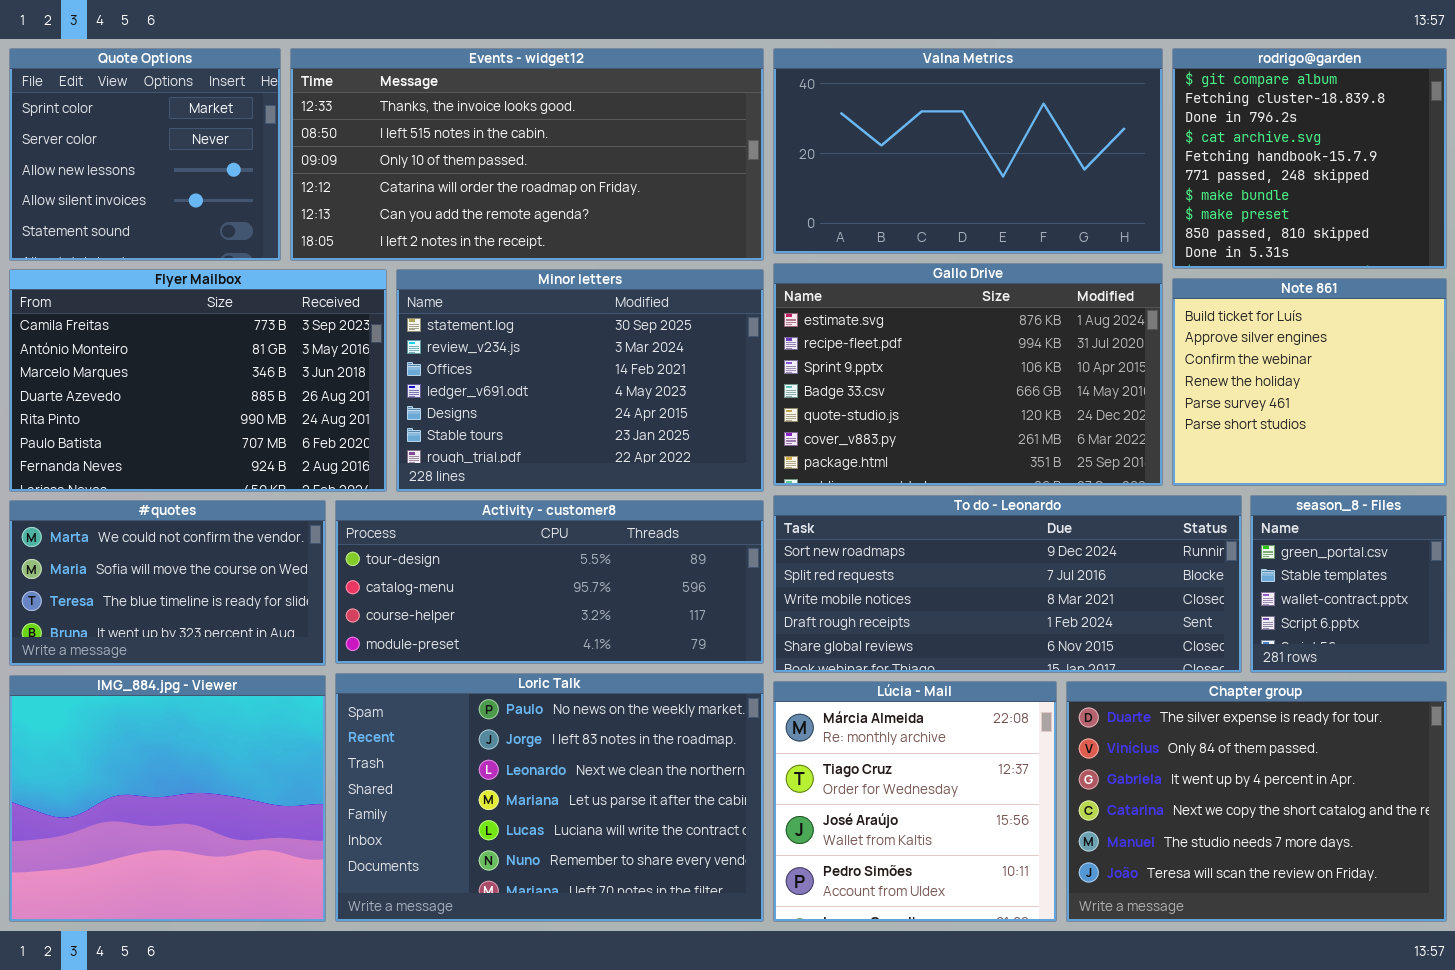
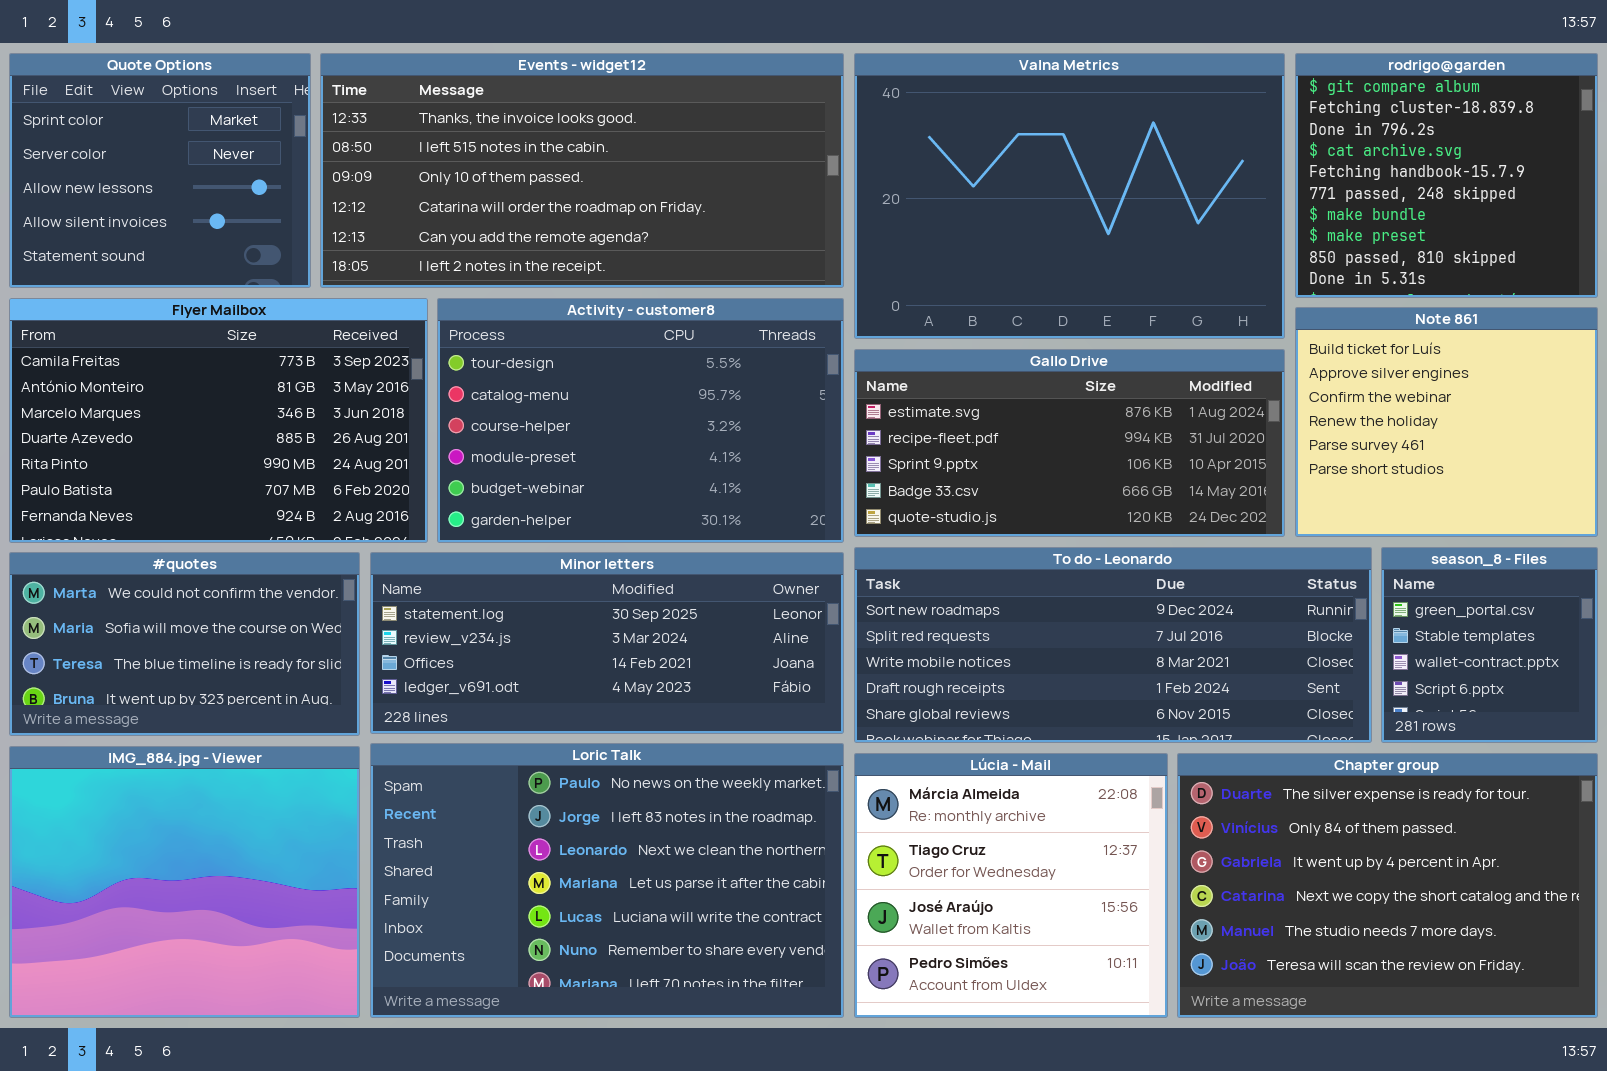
Valna Metrics: [773,48,1163,254] -> [854,53,1285,339], resized
Gallo Drive: [773,263,1163,486] -> [854,349,1285,537], resized
Minor letters: [396,269,764,492] -> [370,552,844,734], moved, resized
Activity - customer8: [335,500,764,664] -> [437,298,844,543], moved, resized

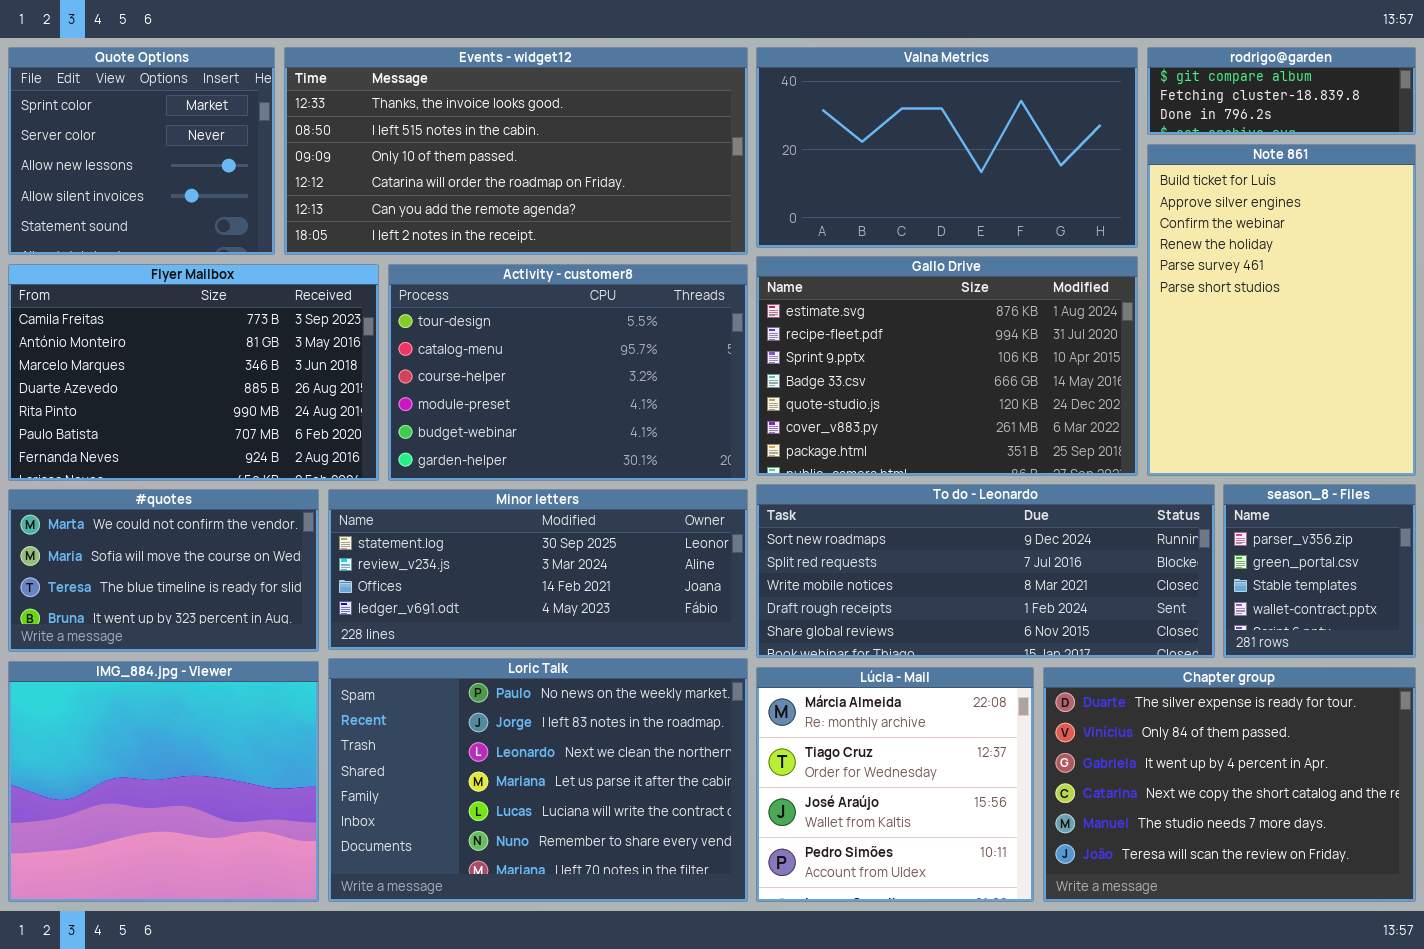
Valna Metrics: [854,53,1285,339] -> [756,47,1138,248], resized
rodrigo@garden: [1295,53,1598,298] -> [1147,47,1416,135], resized
Note 861: [1295,307,1598,537] -> [1147,144,1416,476], resized
Gallo Drive: [854,349,1285,537] -> [756,256,1138,476], resized
season_8 - Files: [1381,547,1598,743] -> [1223,484,1416,658], scrolled up 1 row

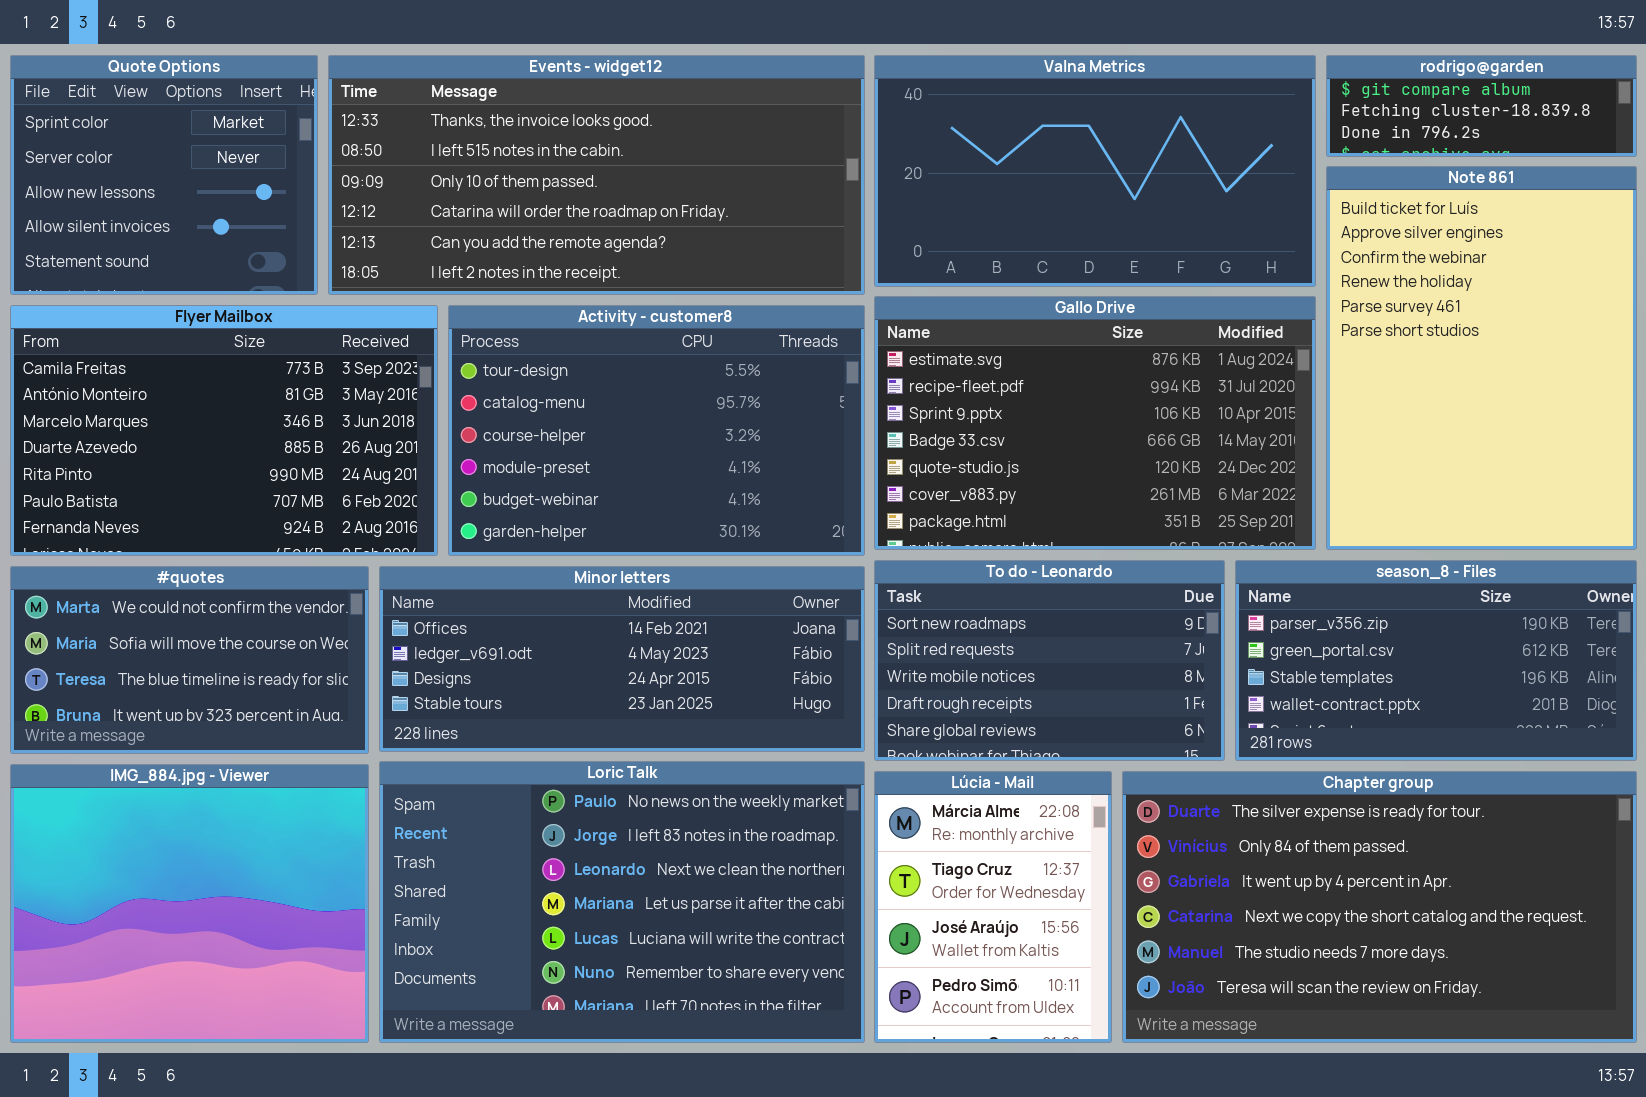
To do - Leonardo: [756,484,1215,658] -> [874,560,1225,761], resized
season_8 - Files: [1223,484,1416,658] -> [1235,560,1637,761], resized
Minor letters: [328,489,748,650] -> [379,566,865,752], scrolled down 2 rows
Lúcia - Mail: [756,667,1034,902] -> [874,771,1112,1043], resized
Chapter group: [1043,667,1416,902] -> [1122,771,1637,1043], resized

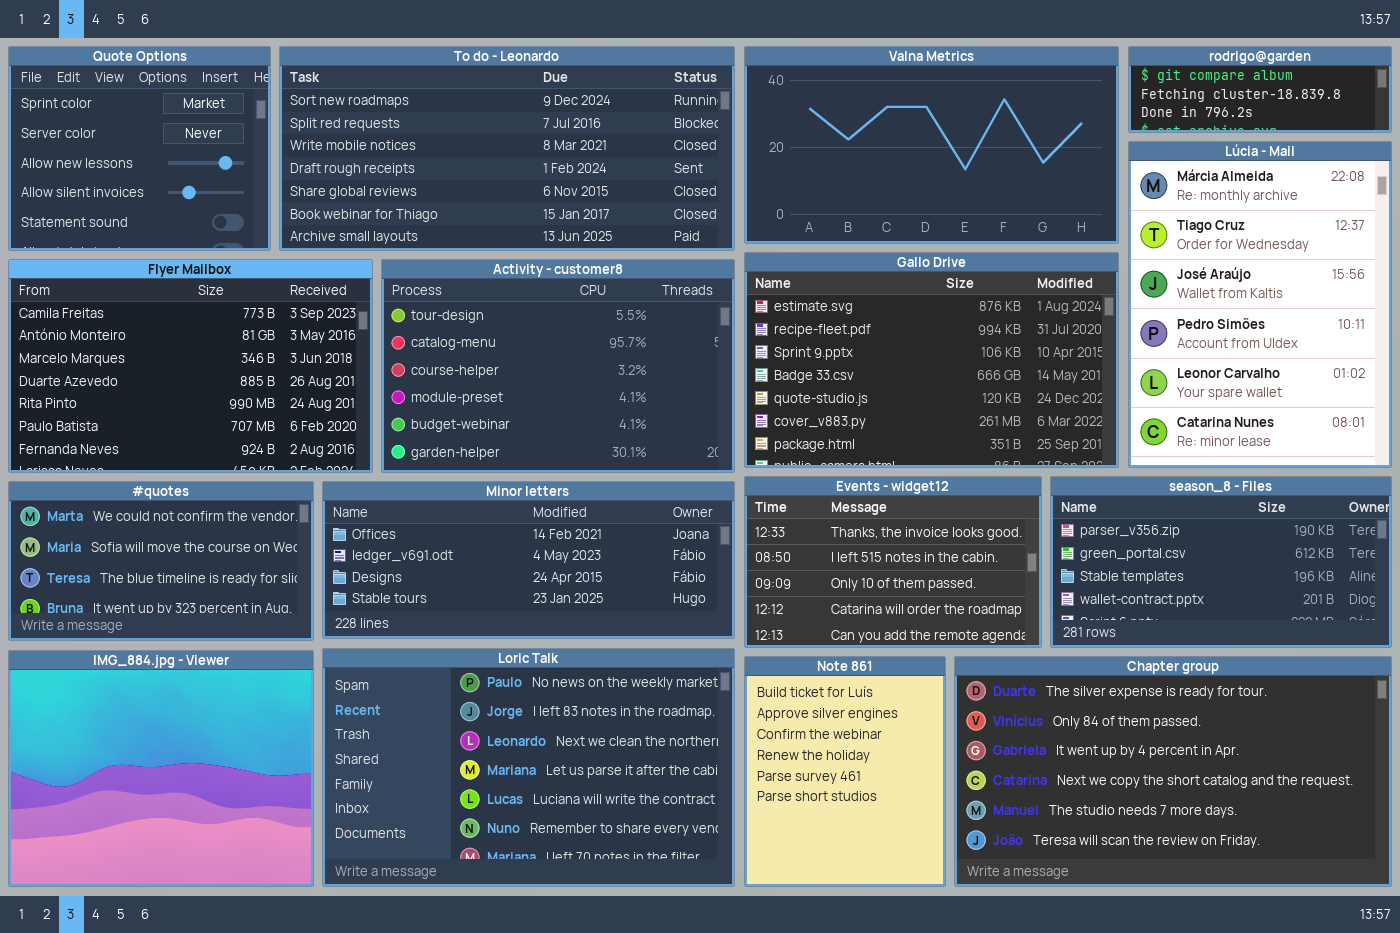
Events - widget12: [328,55,865,295] -> [744,476,1042,648], moved, resized
Note 861: [1326,166,1637,550] -> [744,656,946,887], moved, resized
To do - Leonardo: [874,560,1225,761] -> [279,46,735,251], moved, resized
Lúcia - Mail: [874,771,1112,1043] -> [1128,141,1392,468], moved, resized

